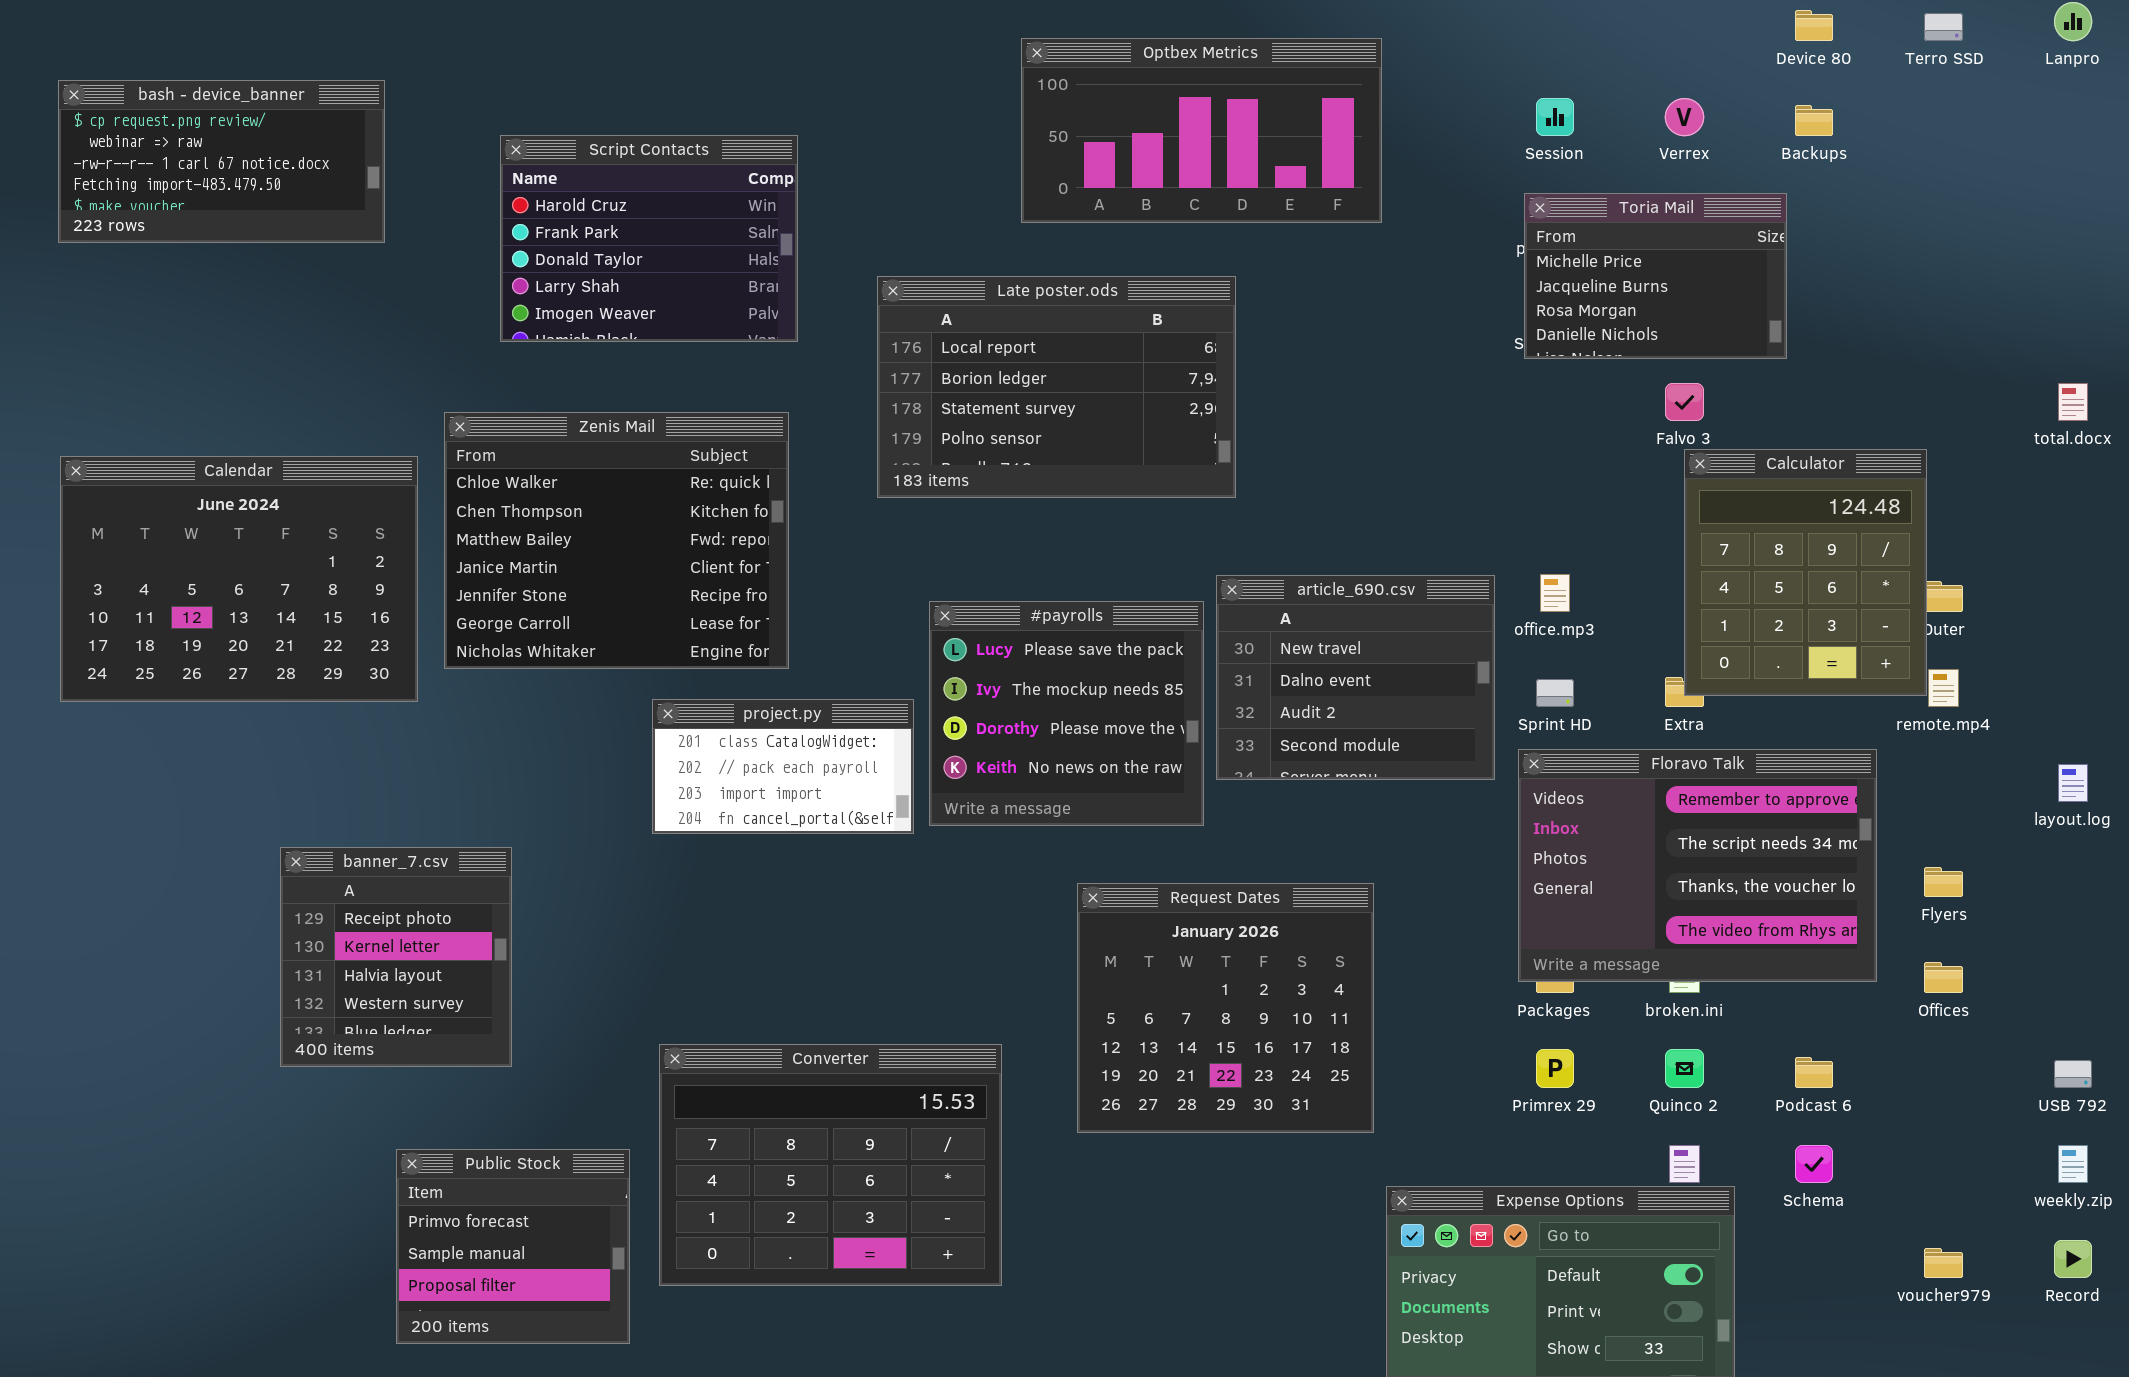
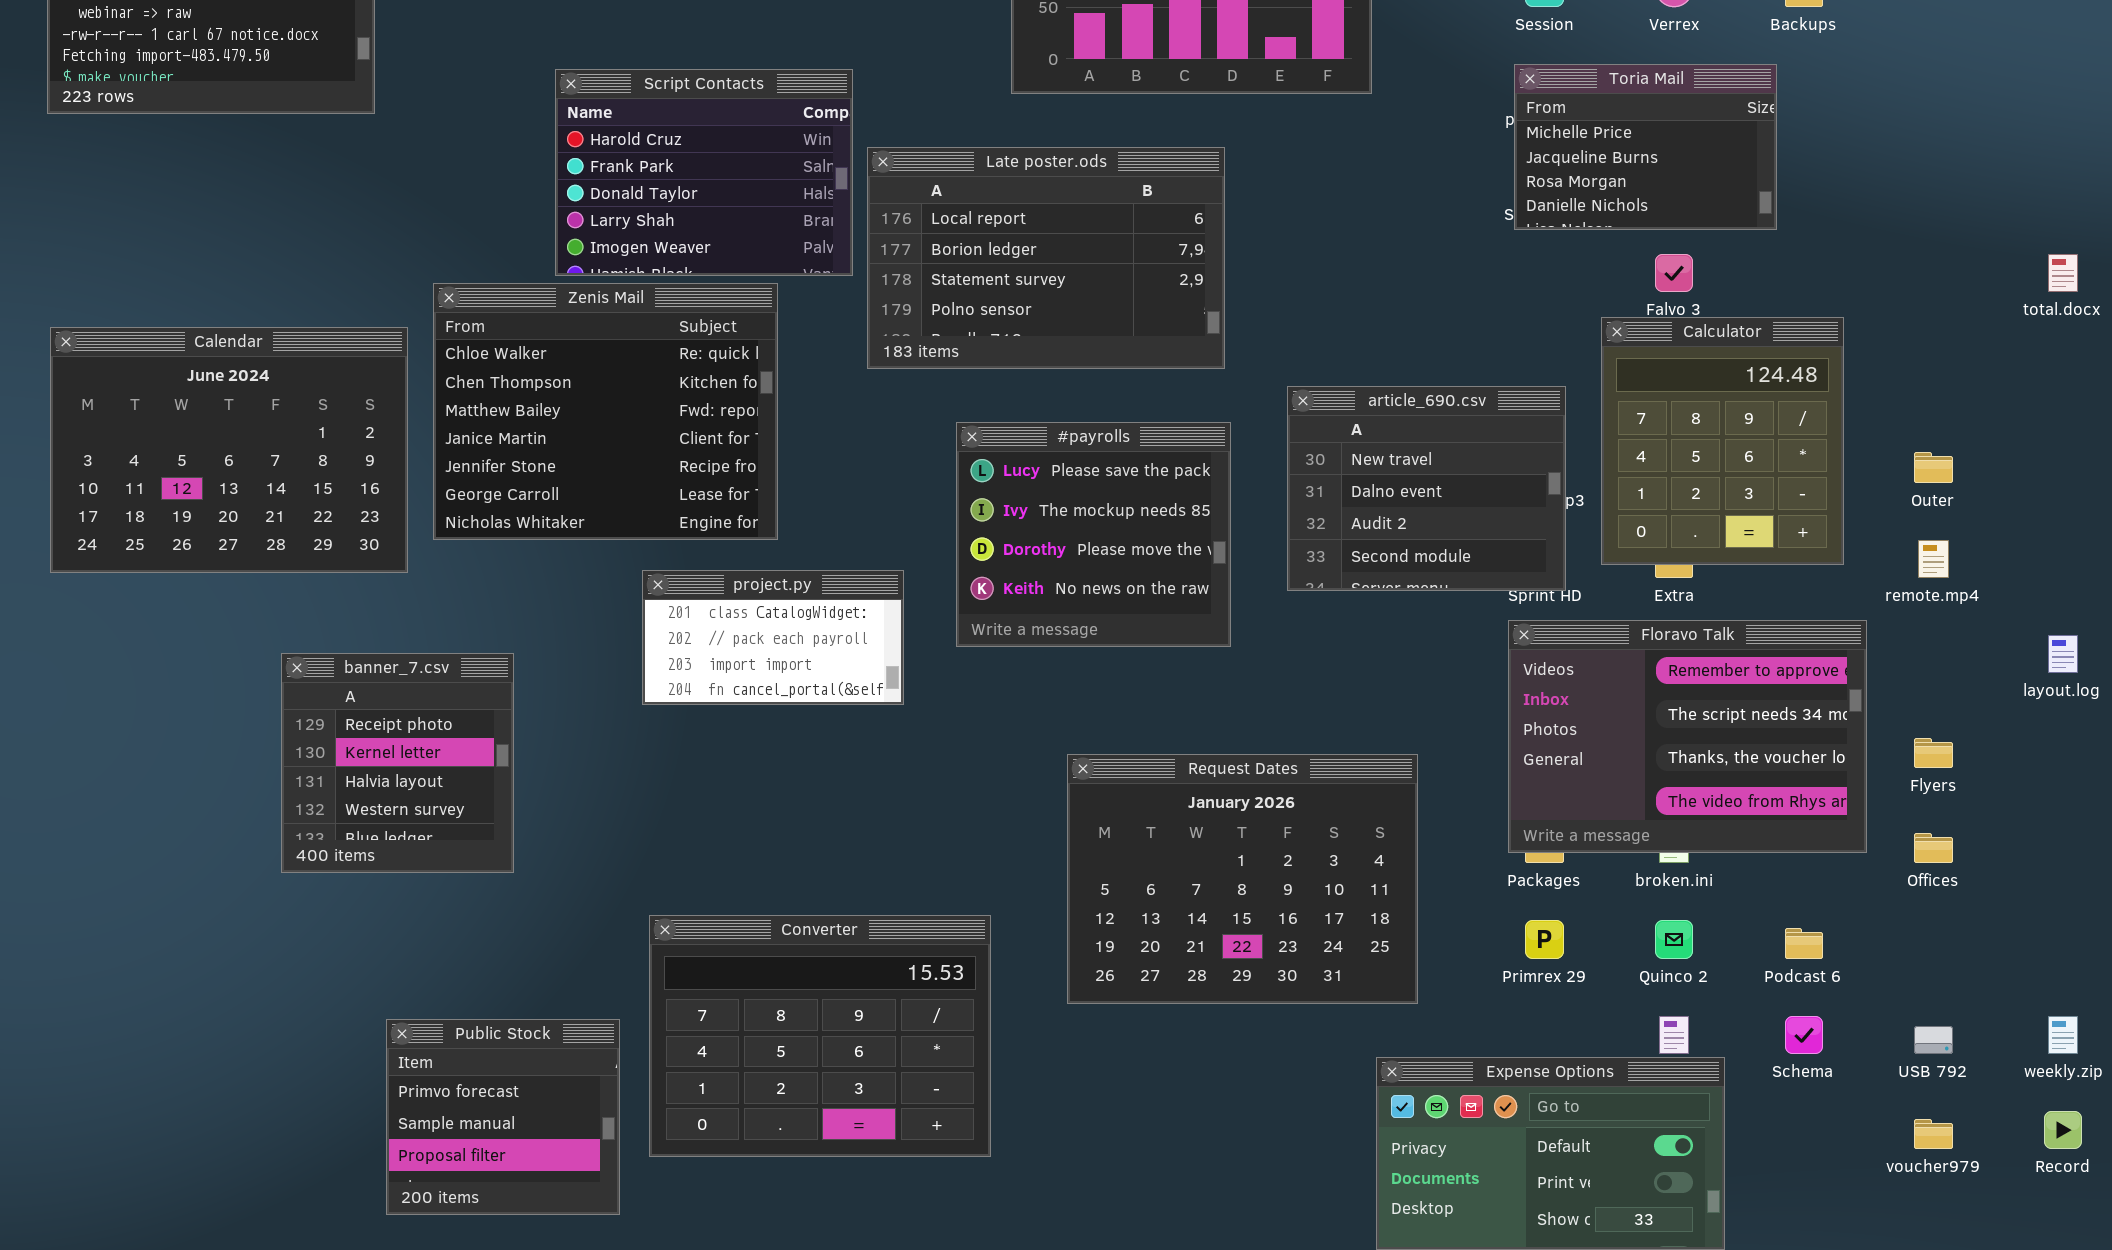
Script Contacts: [500,135,798,342] -> [555,69,853,276], moved
Calculator: [1684,449,1927,696] -> [1601,317,1844,565], moved
article_690.csv: [1216,575,1495,780] -> [1287,386,1566,591], moved
#payrolls: [929,601,1204,826] -> [956,422,1231,647], moved
banner_7.csv: [280,847,512,1067] -> [281,653,514,873], moved
Request Dates: [1077,883,1374,1133] -> [1067,754,1418,1004], resized
USB 792: [2054,1060,2092,1088] -> [1914,1026,1953,1054], moved

